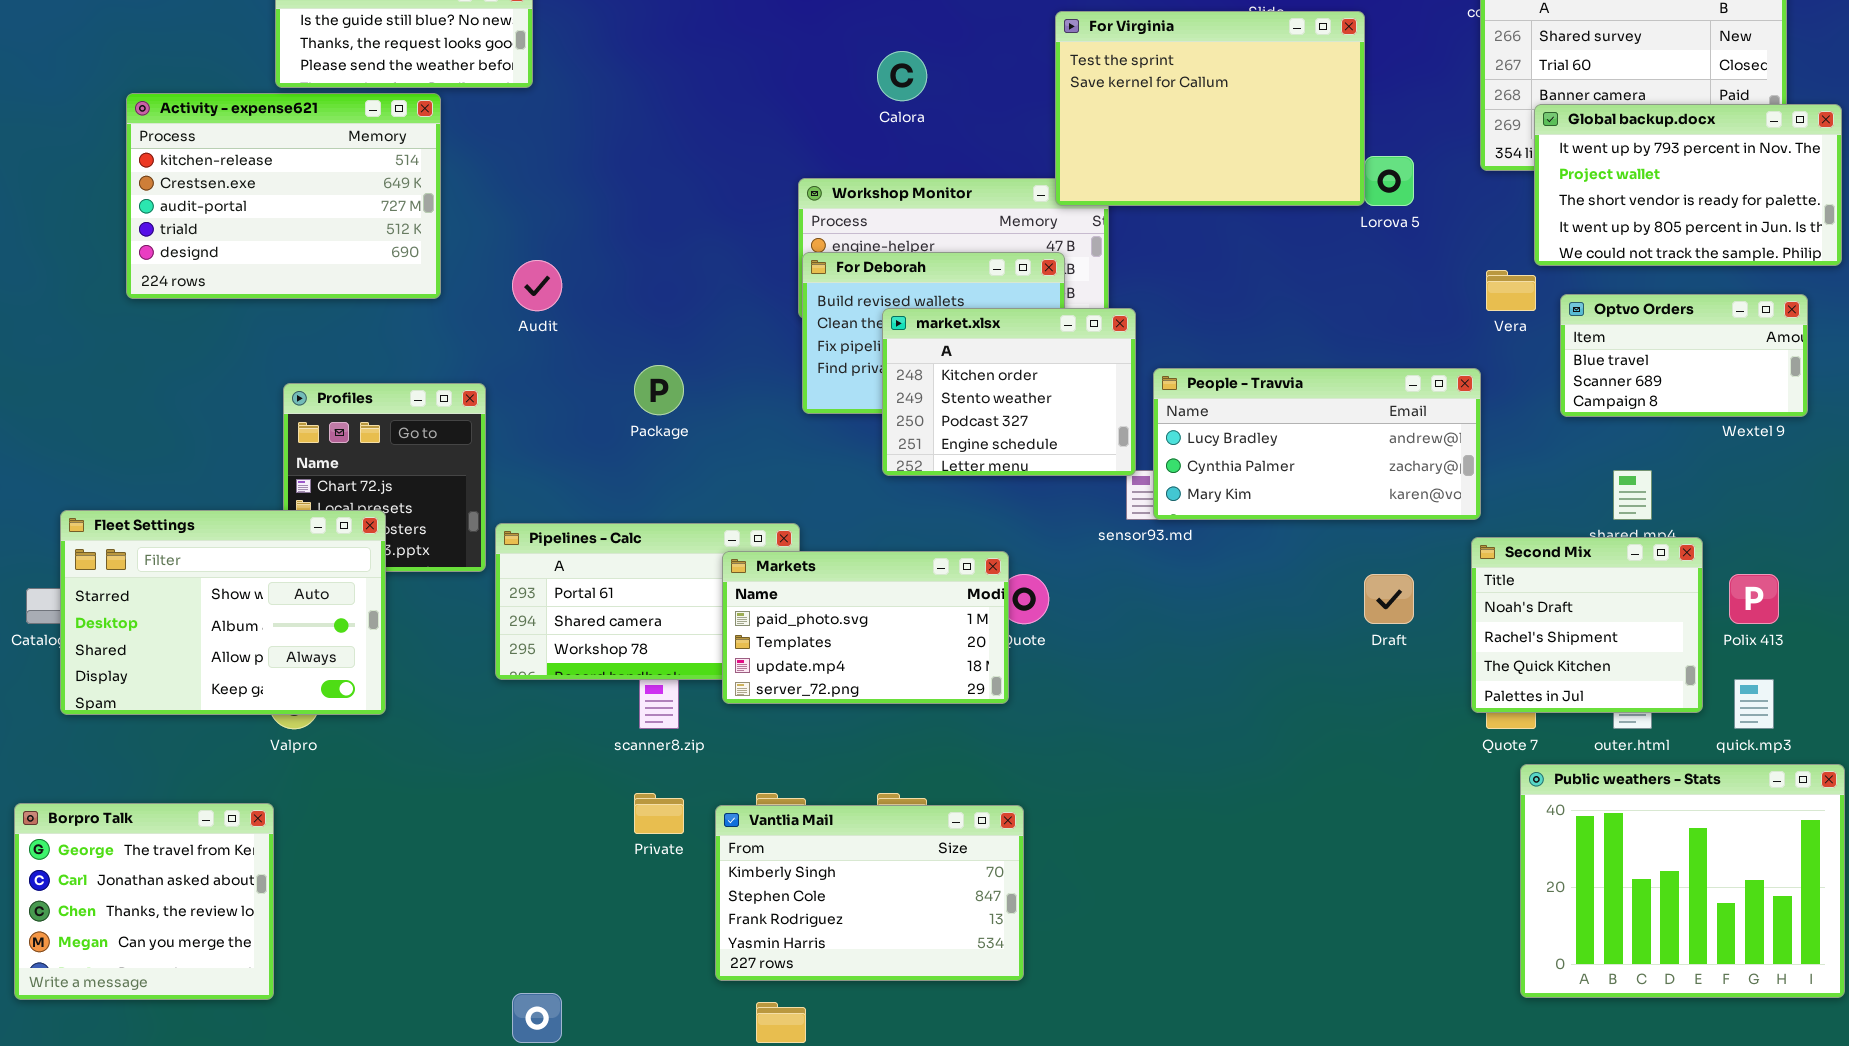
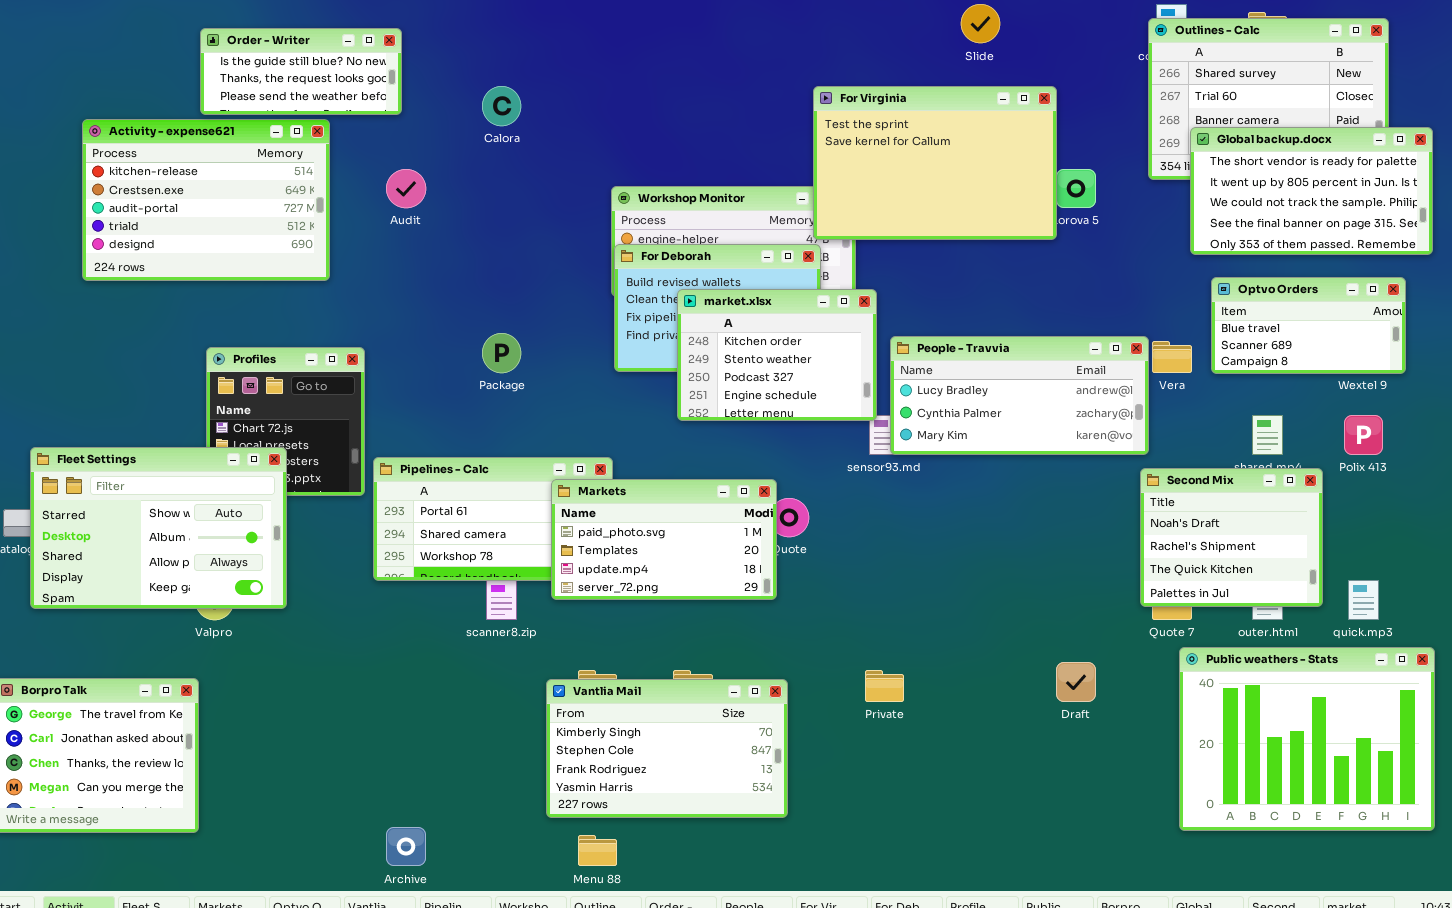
For Virginia: [1055,11,1365,206] -> [813,86,1057,240], moved
Calora: [877,51,927,101] -> [482,86,521,126], moved
Global backup.docx: [1534,104,1842,266] -> [1190,127,1433,255], scrolled down 2 rows
Audit: [512,260,562,311] -> [386,169,426,208], moved
Vera: [1486,270,1536,311] -> [1152,341,1192,373], moved
Draft: [1364,574,1414,624] -> [1056,662,1096,702], moved
Polix 413: [1729,574,1779,624] -> [1344,415,1383,455], moved
Private: [634,793,684,834] -> [865,670,904,702], moved

